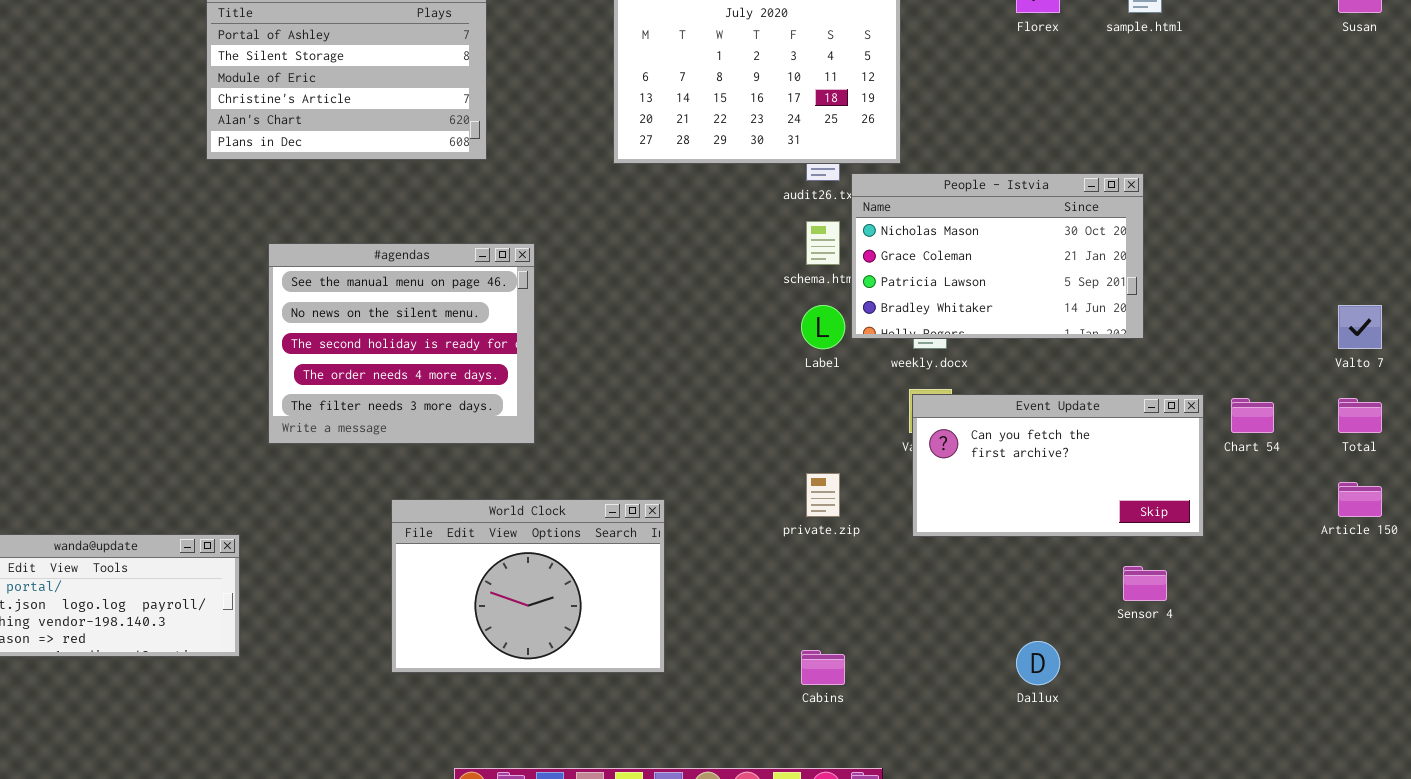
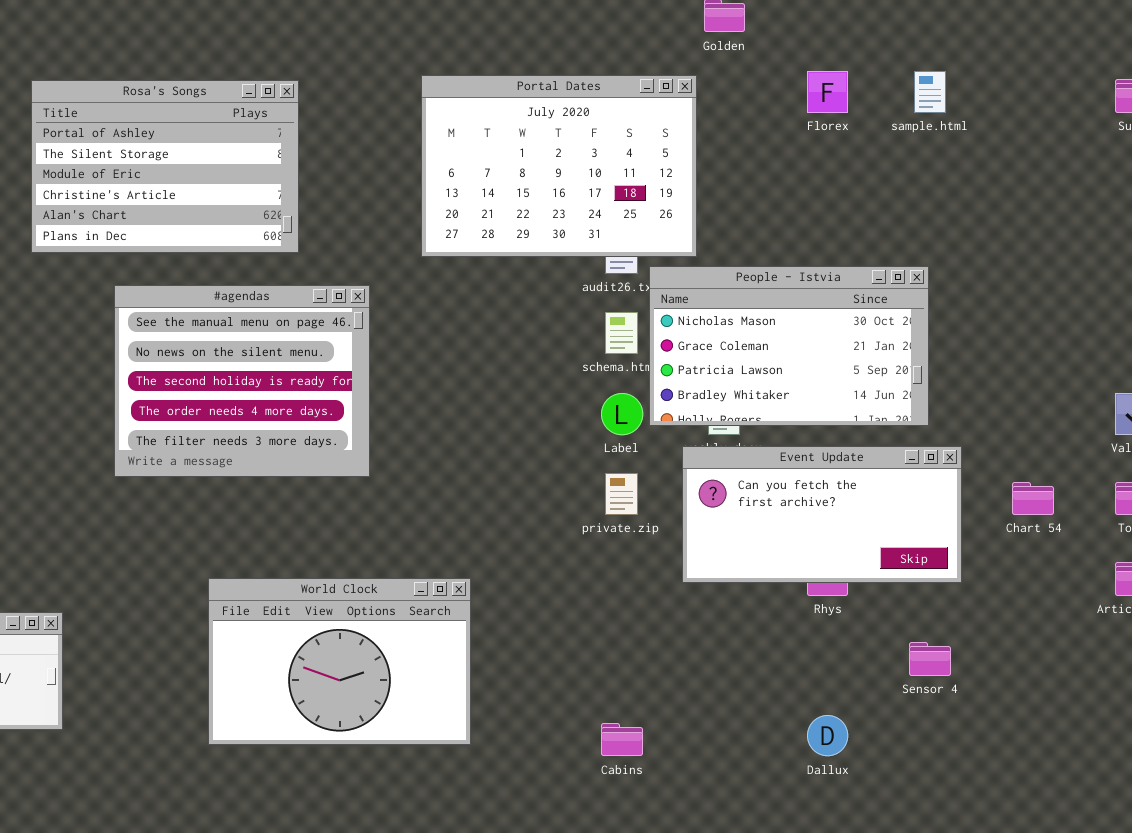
#agendas: [268,243,535,444] -> [114,285,370,477], moved
Event Update: [912,394,1204,537] -> [682,446,962,583], moved
private.zip: [806,473,840,517] -> [605,473,638,515], moved

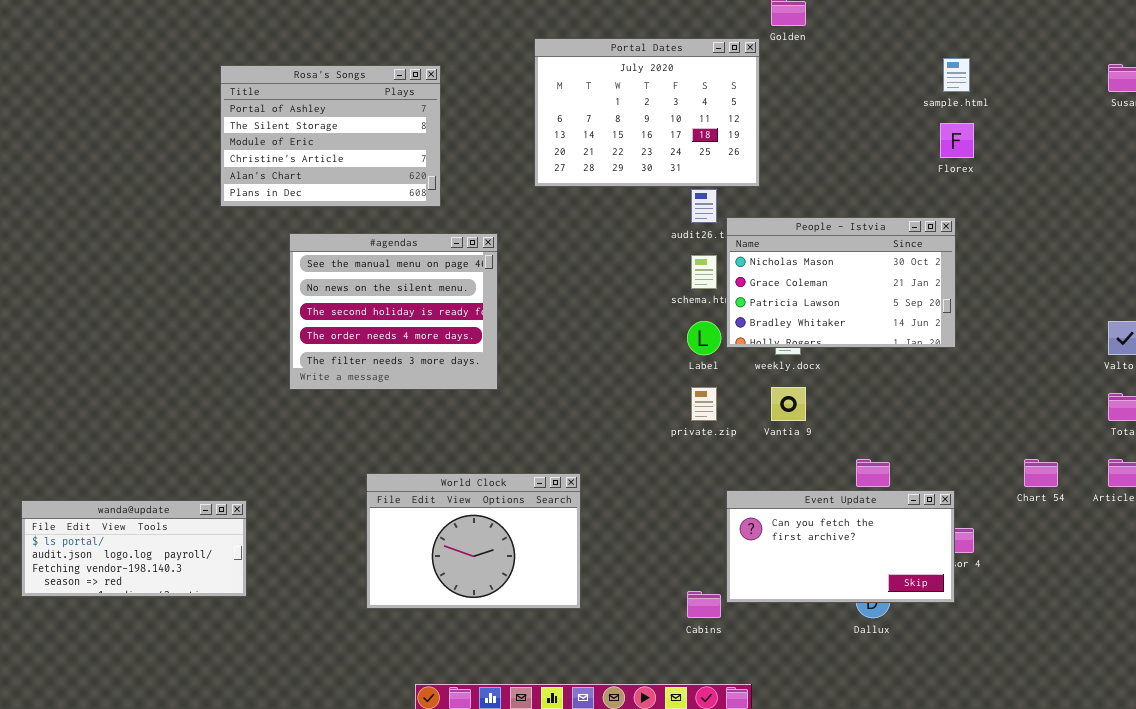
Florex: [807,71,848,113] -> [940,123,974,158], moved
Portal Dates: [421,75,697,257] -> [534,38,760,187], moved
Event Update: [682,446,962,583] -> [726,490,955,603], moved
Chart 54: [1012,482,1054,515] -> [1024,459,1058,487], moved

